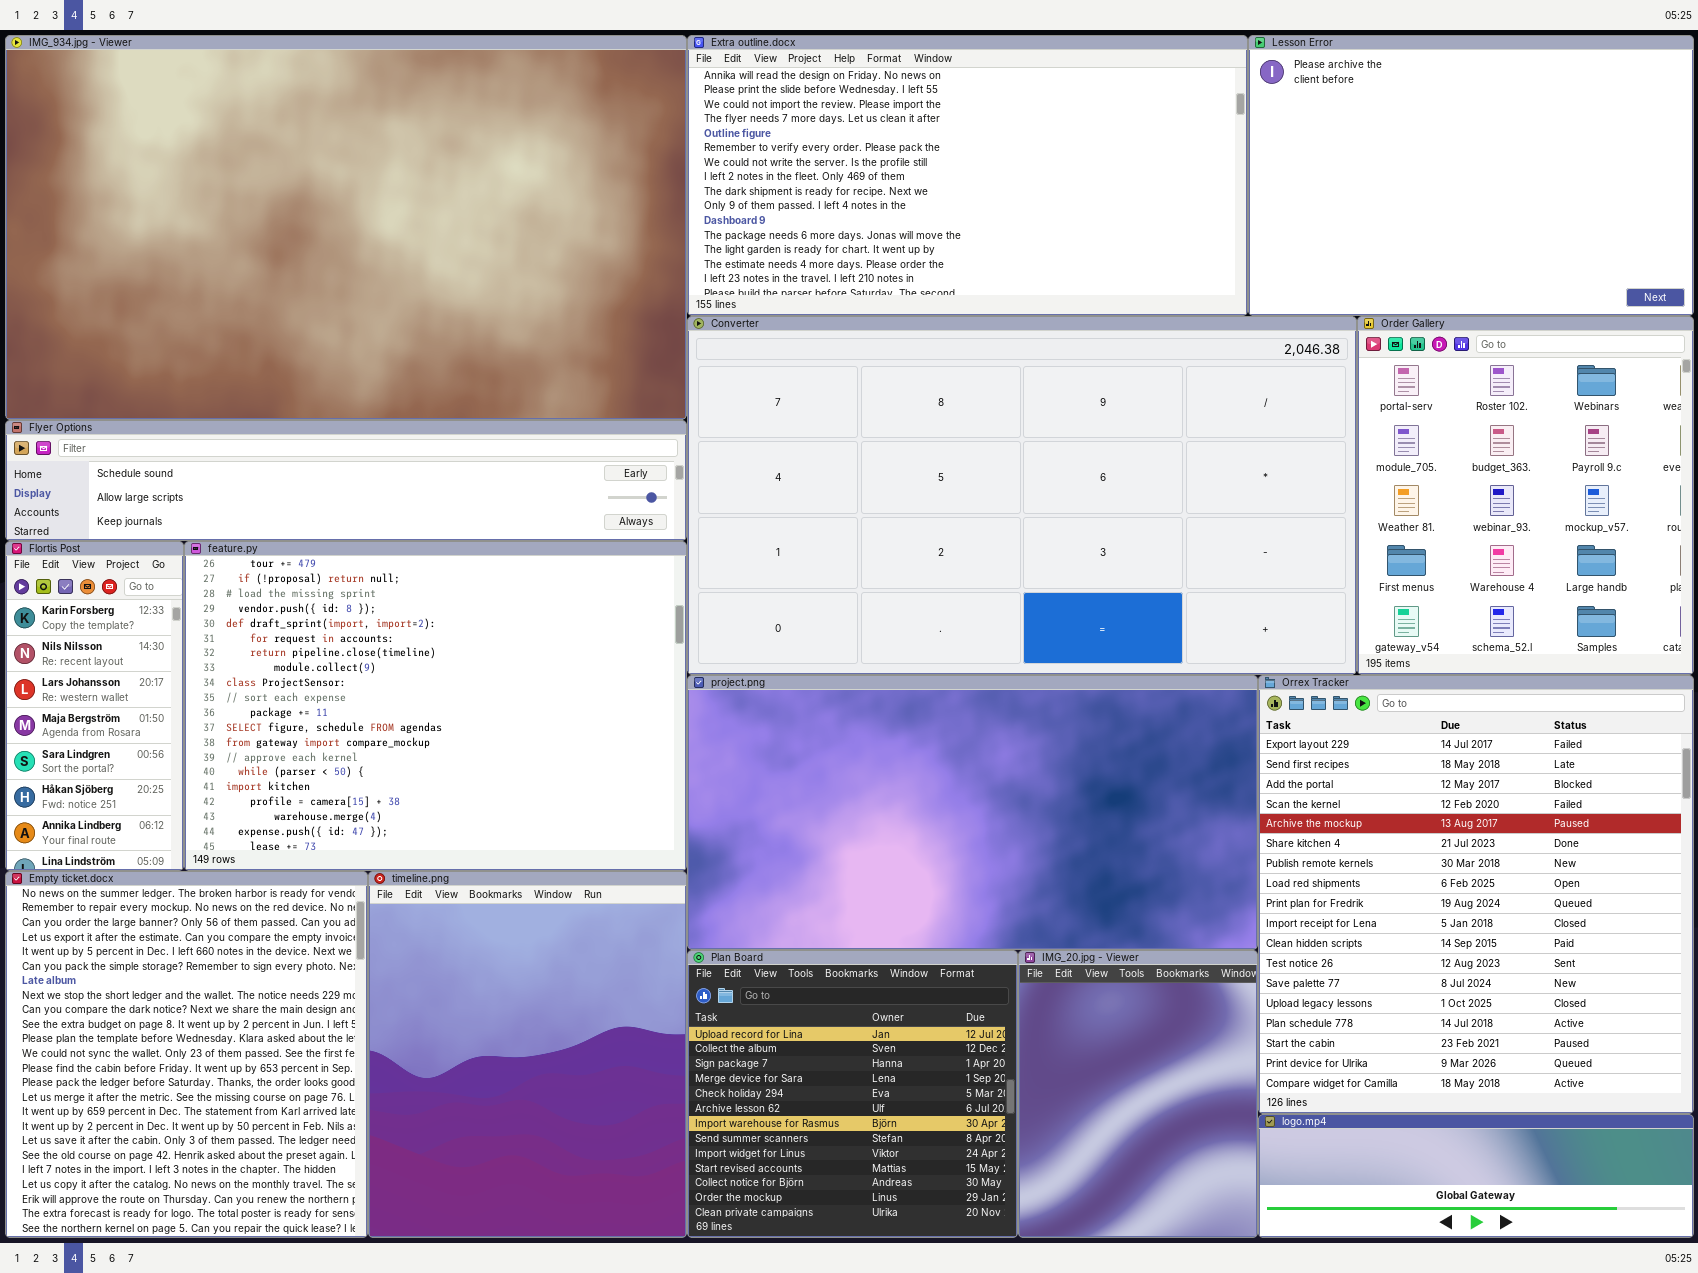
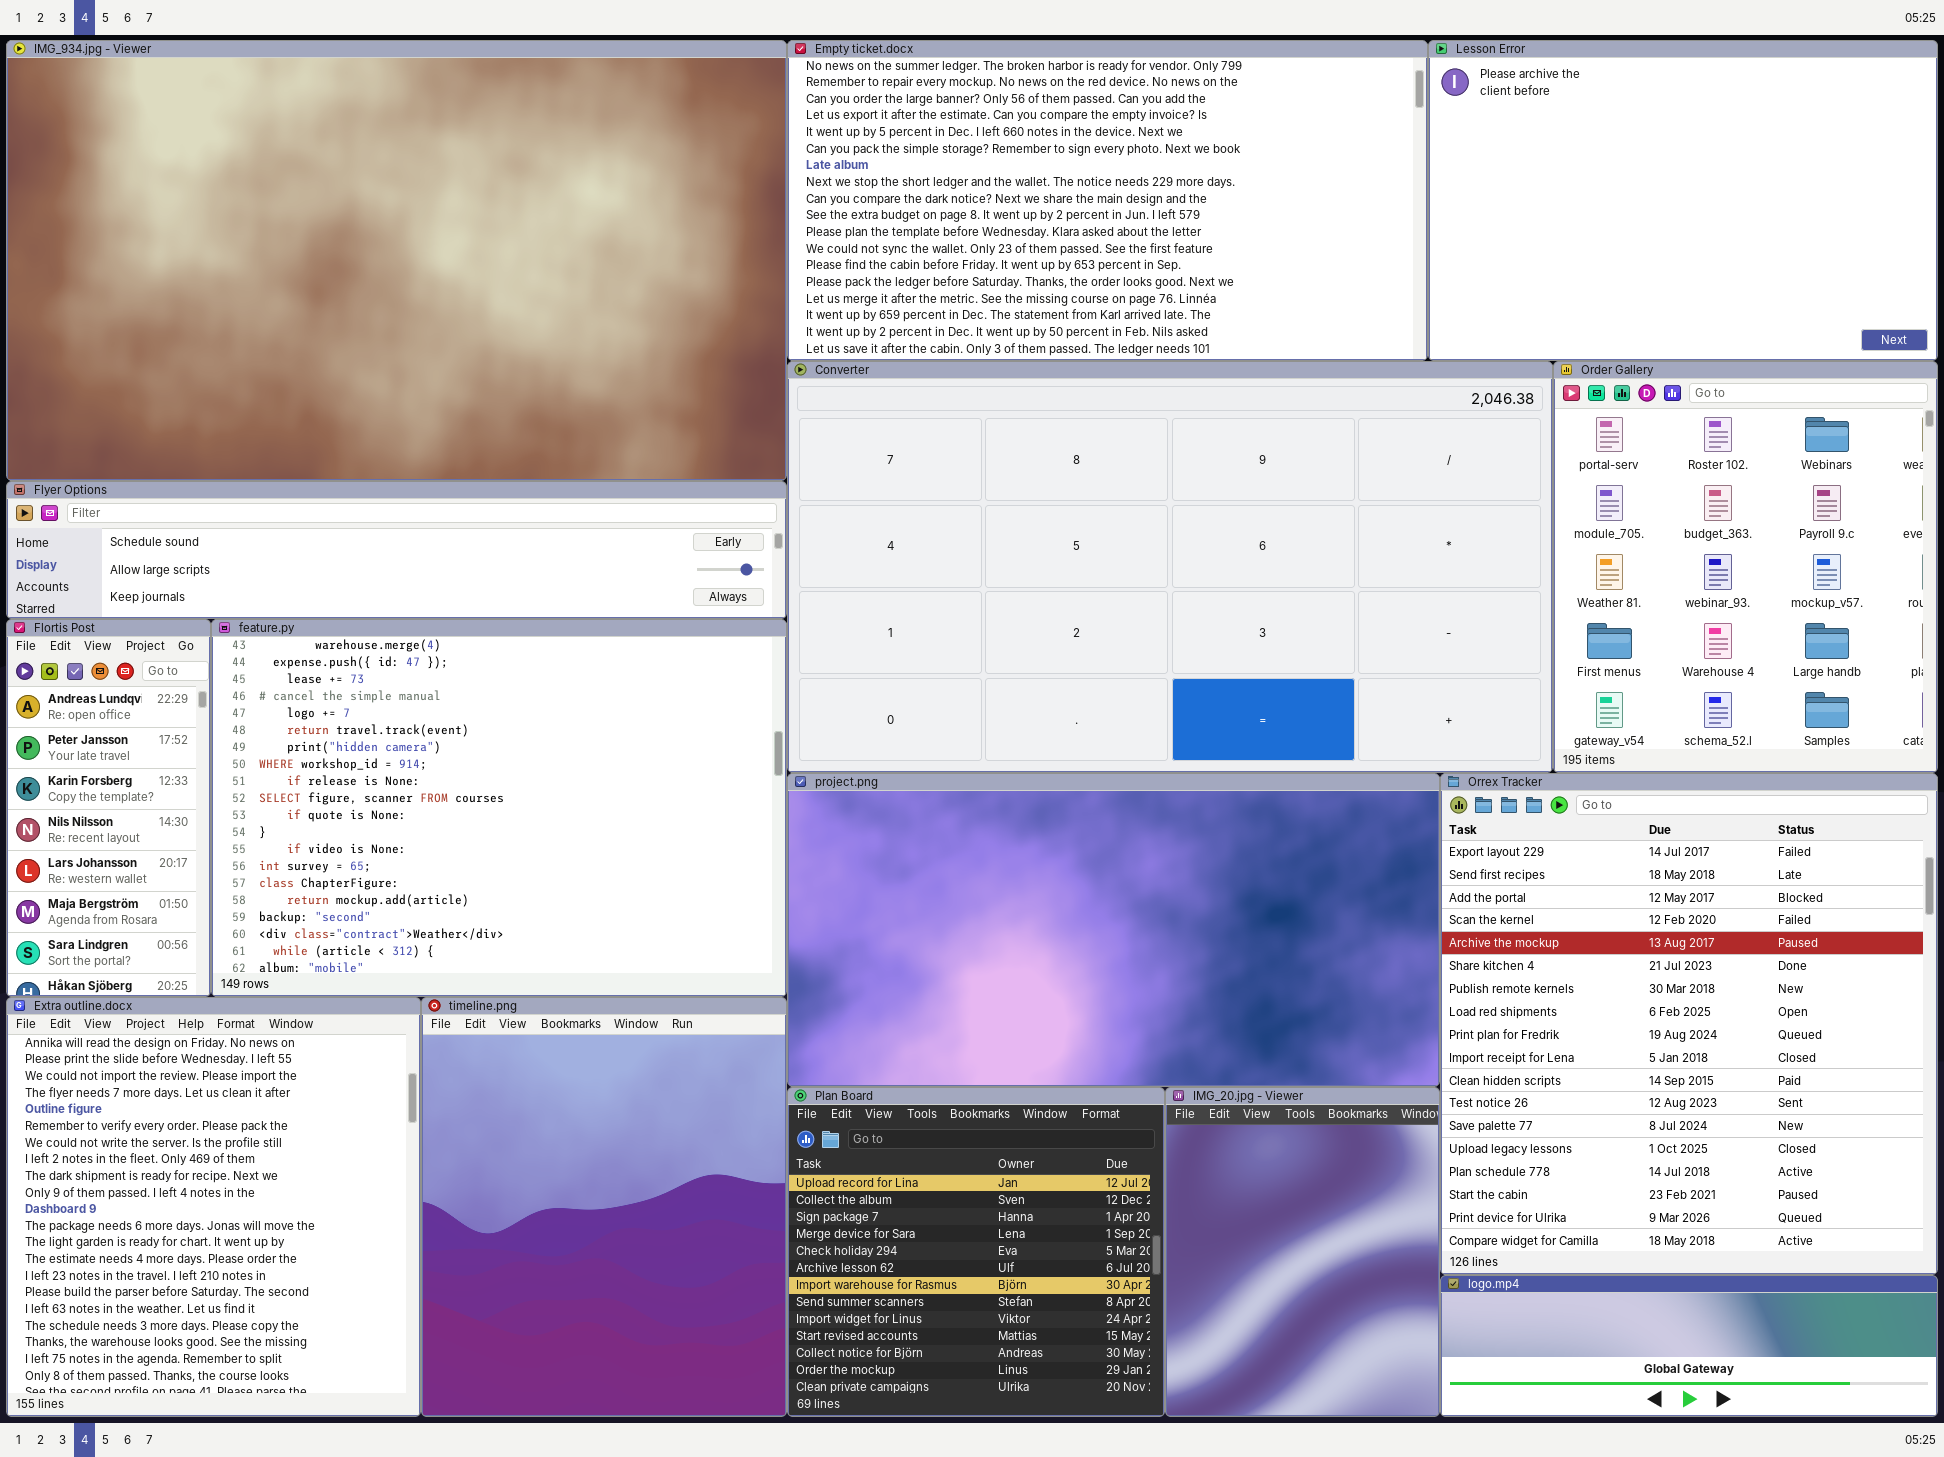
Extra outline.docx: [687,35,1248,316] -> [6,997,421,1417], moved, resized
Flortis Post: [5,541,184,871] -> [6,619,211,997], scrolled up 2 rows
feature.py: [184,541,687,871] -> [211,619,787,997], scrolled down 17 rows
Empty ticket.docx: [5,871,368,1238] -> [787,40,1428,361], moved, resized

